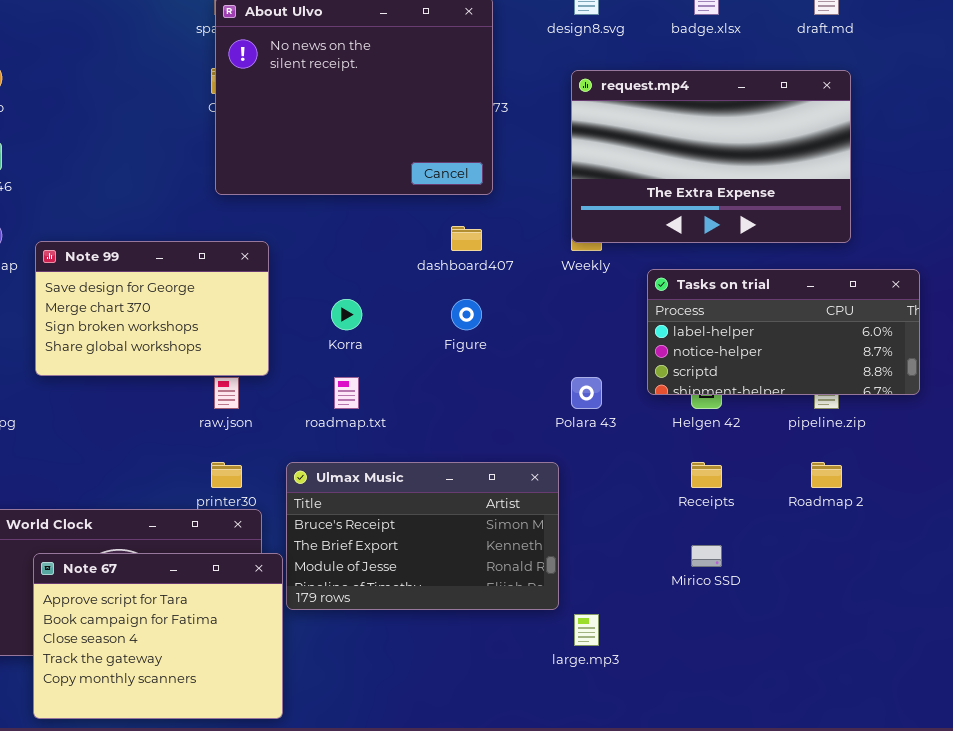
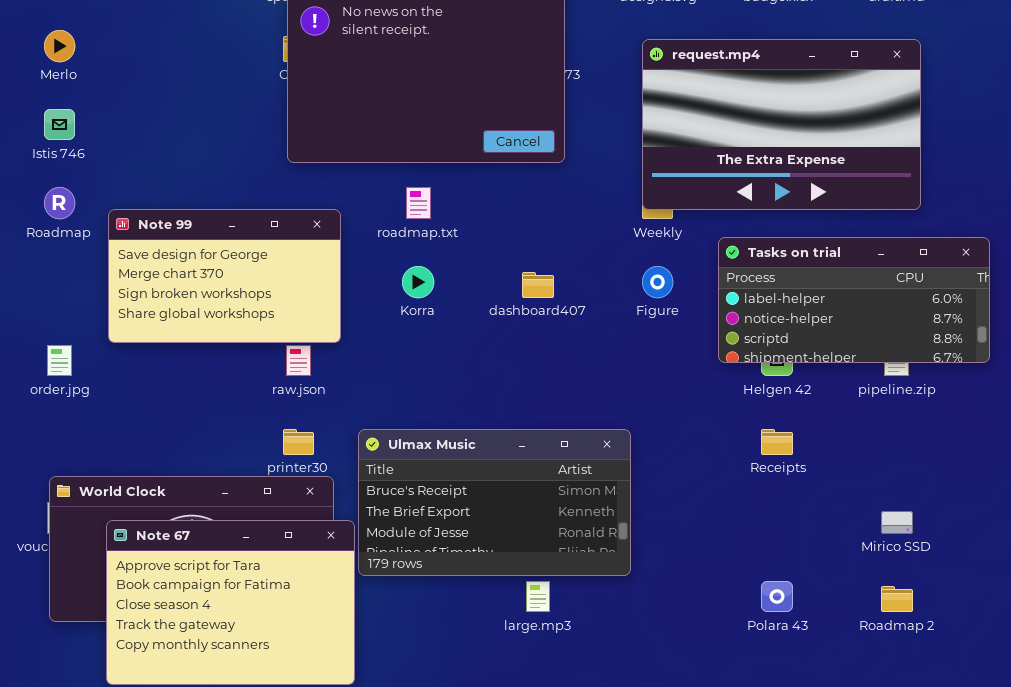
dashboard407: [451,226,482,251] -> [522,272,554,298], moved
Figure: [451,299,482,330] -> [642,266,673,298], moved
roadmap.txt: [334,377,359,409] -> [406,187,431,219], moved
Polara 43: [571,377,602,409] -> [761,581,793,612], moved
Roadmap 2: [811,462,842,488] -> [881,586,913,612], moved
Mirico SSD: [691,545,722,567] -> [881,511,913,534], moved
large.mp3: [574,614,599,646] -> [526,581,550,612], moved

